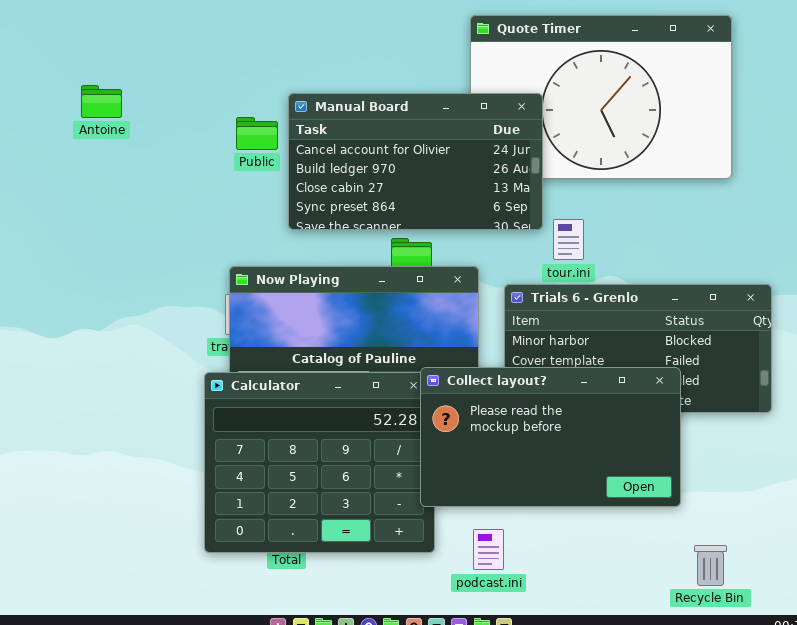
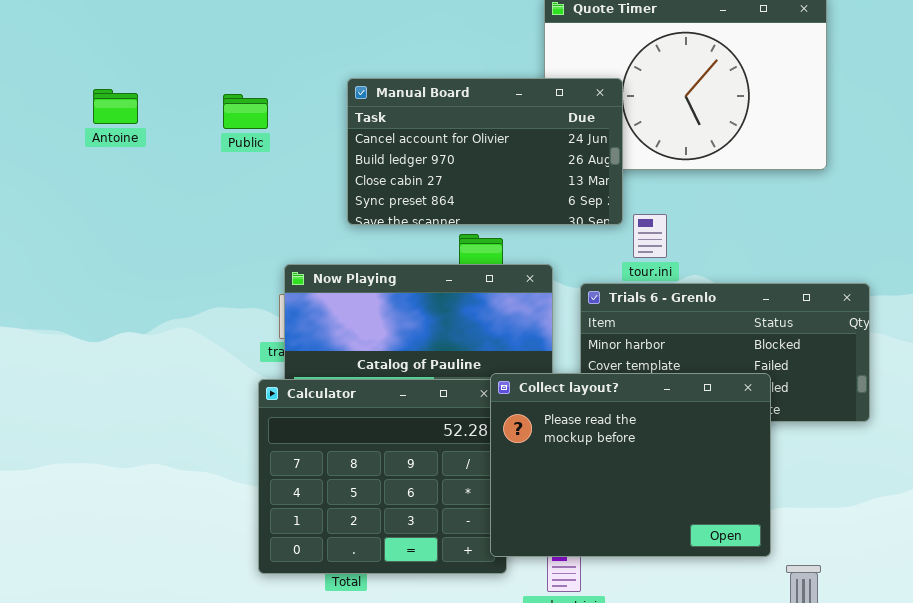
Antoine: [81,85,122,118] -> [93,89,138,124], moved
Public: [236,117,278,150] -> [223,94,268,129], moved
Collect layout?: [420,367,681,507] -> [490,373,771,557], resized

